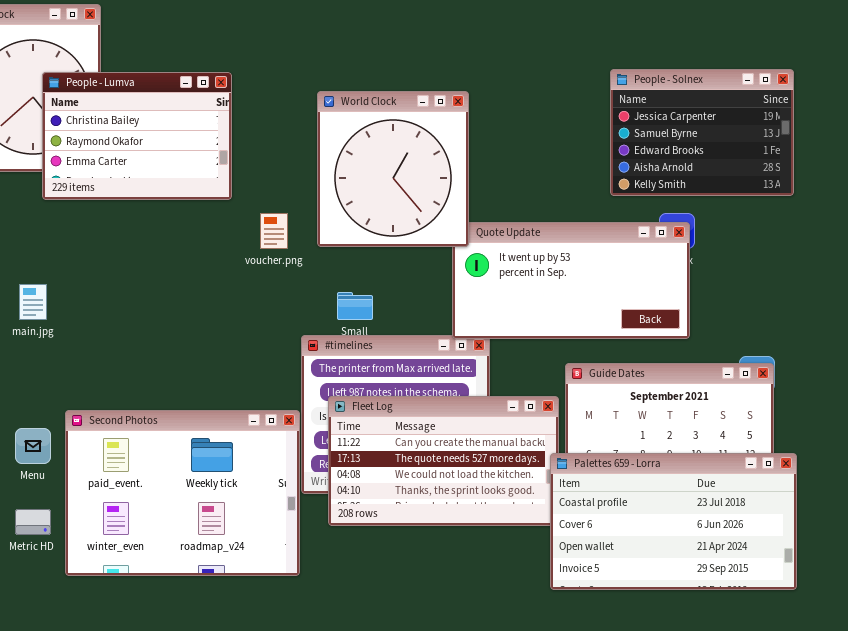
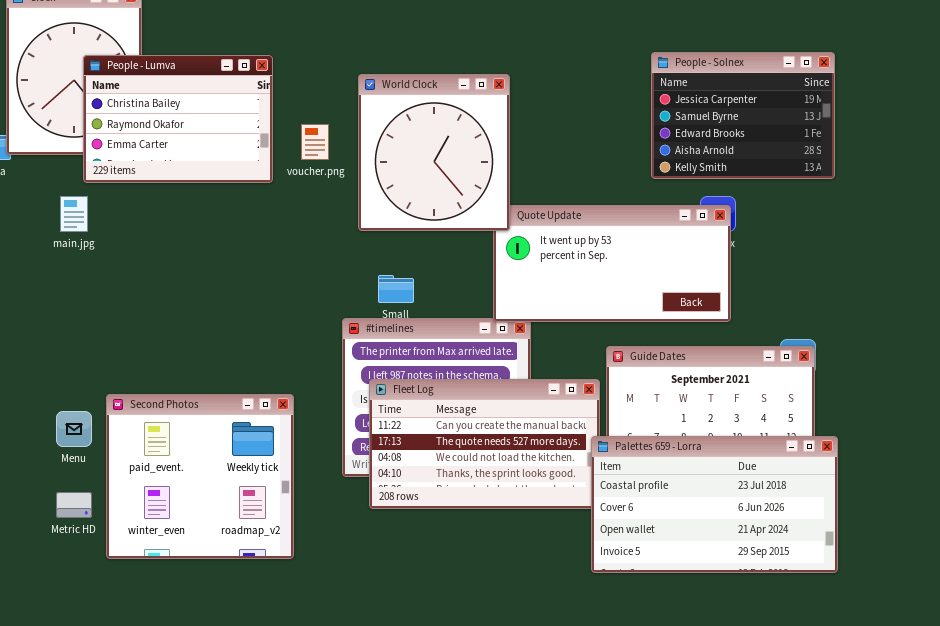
voucher.png: [260,213,288,249] -> [301,124,329,160], moved
main.jpg: [19,284,47,320] -> [60,196,88,232], moved
Second Photos: [65,410,300,576] -> [106,394,294,559], resized

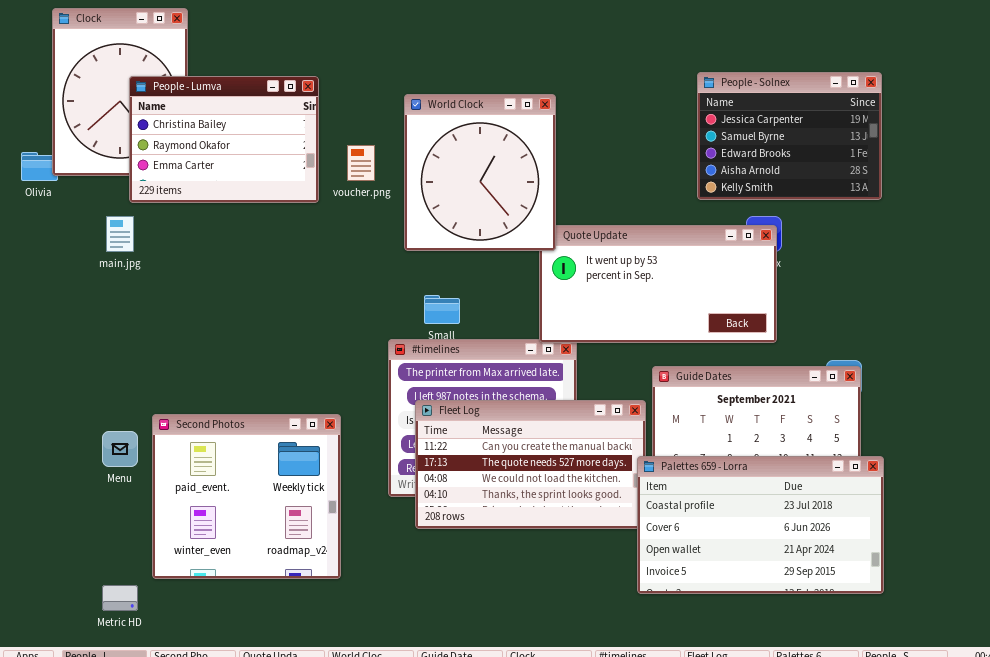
Metric HD: [56,492,92,518] -> [102,585,138,611], moved

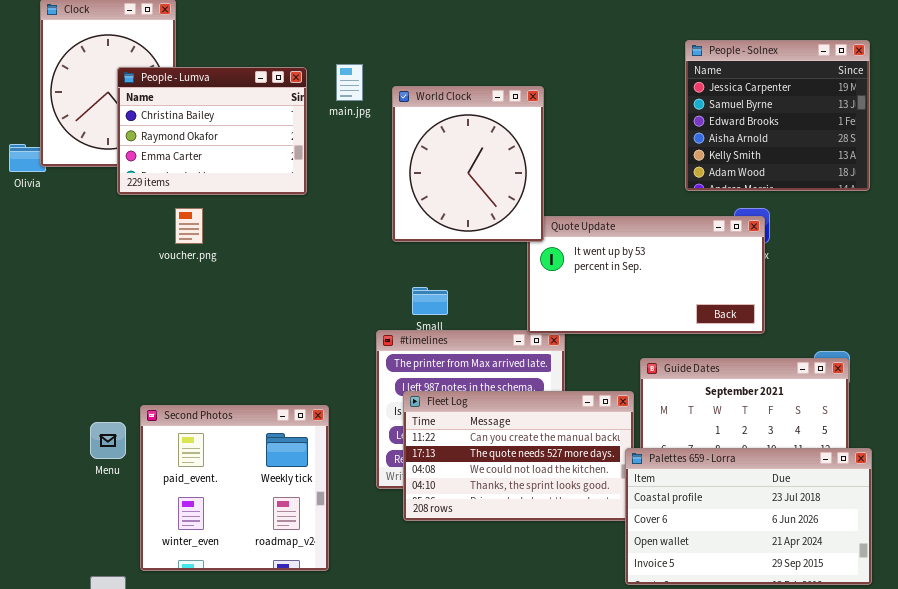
People - Solnex: [697,72,882,200] -> [685,40,870,191], resized
voucher.png: [347,145,375,181] -> [175,208,203,244], moved
main.jpg: [106,216,134,252] -> [336,64,363,101], moved

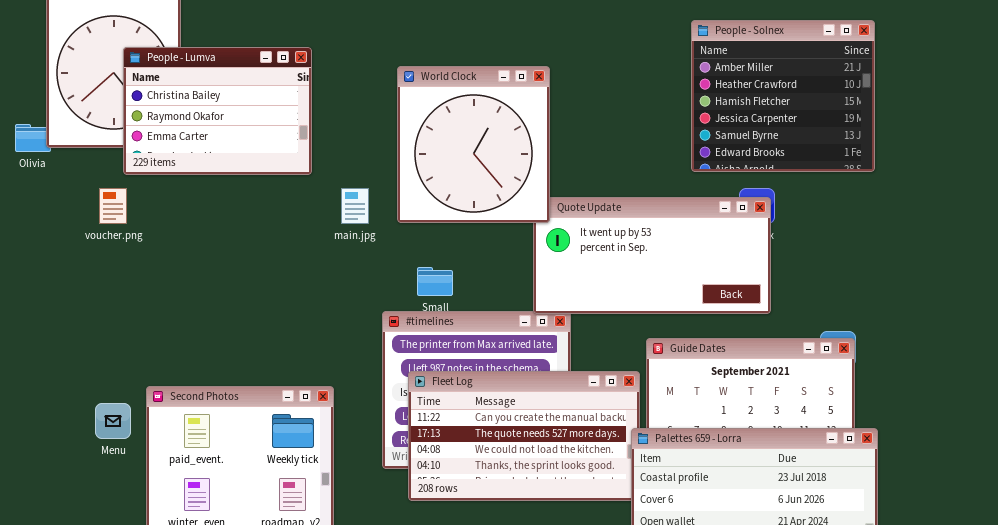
People - Solnex: [685,40,870,191] -> [691,20,875,172], scrolled up 3 rows
main.jpg: [336,64,363,101] -> [341,188,369,224], moved
voucher.png: [175,208,203,244] -> [99,188,127,224], moved

